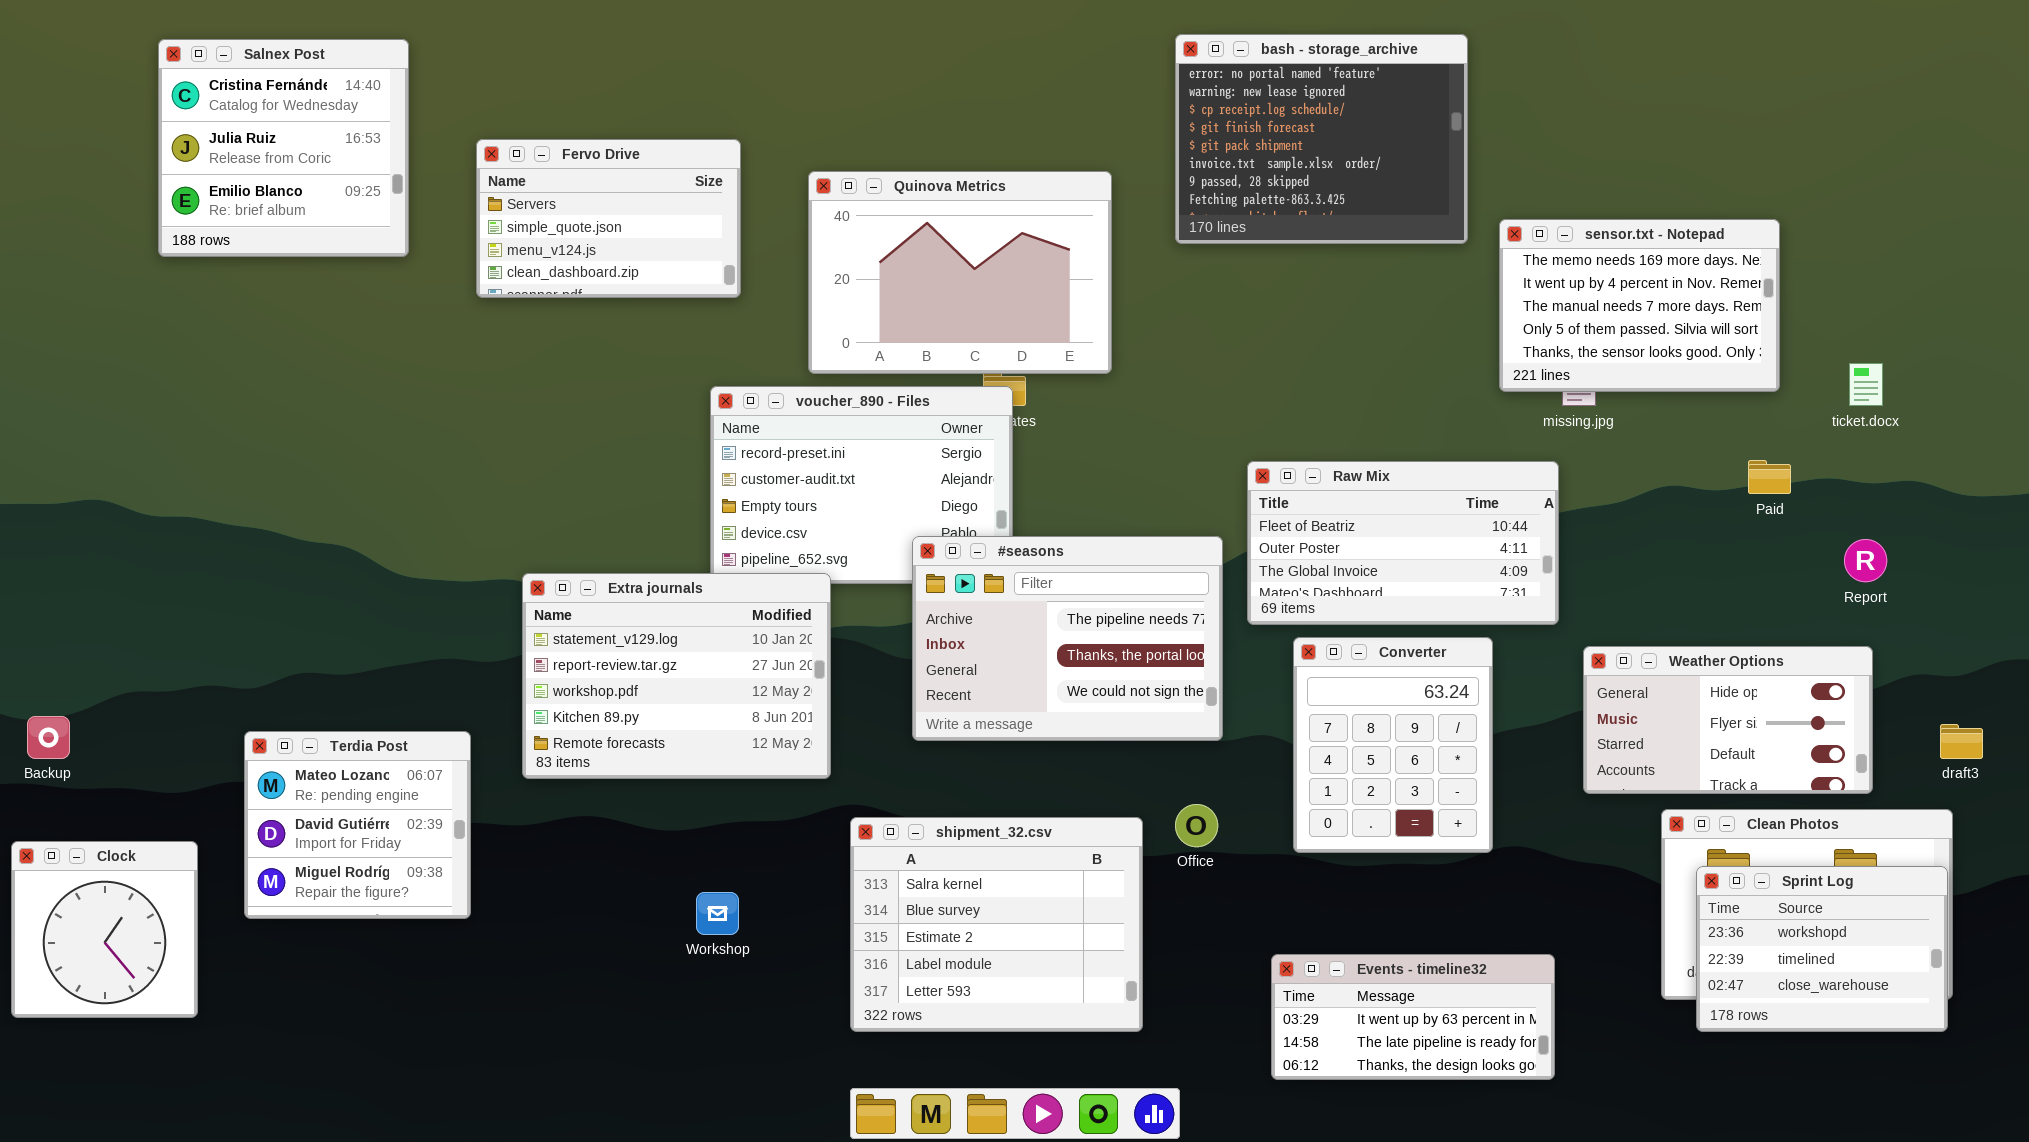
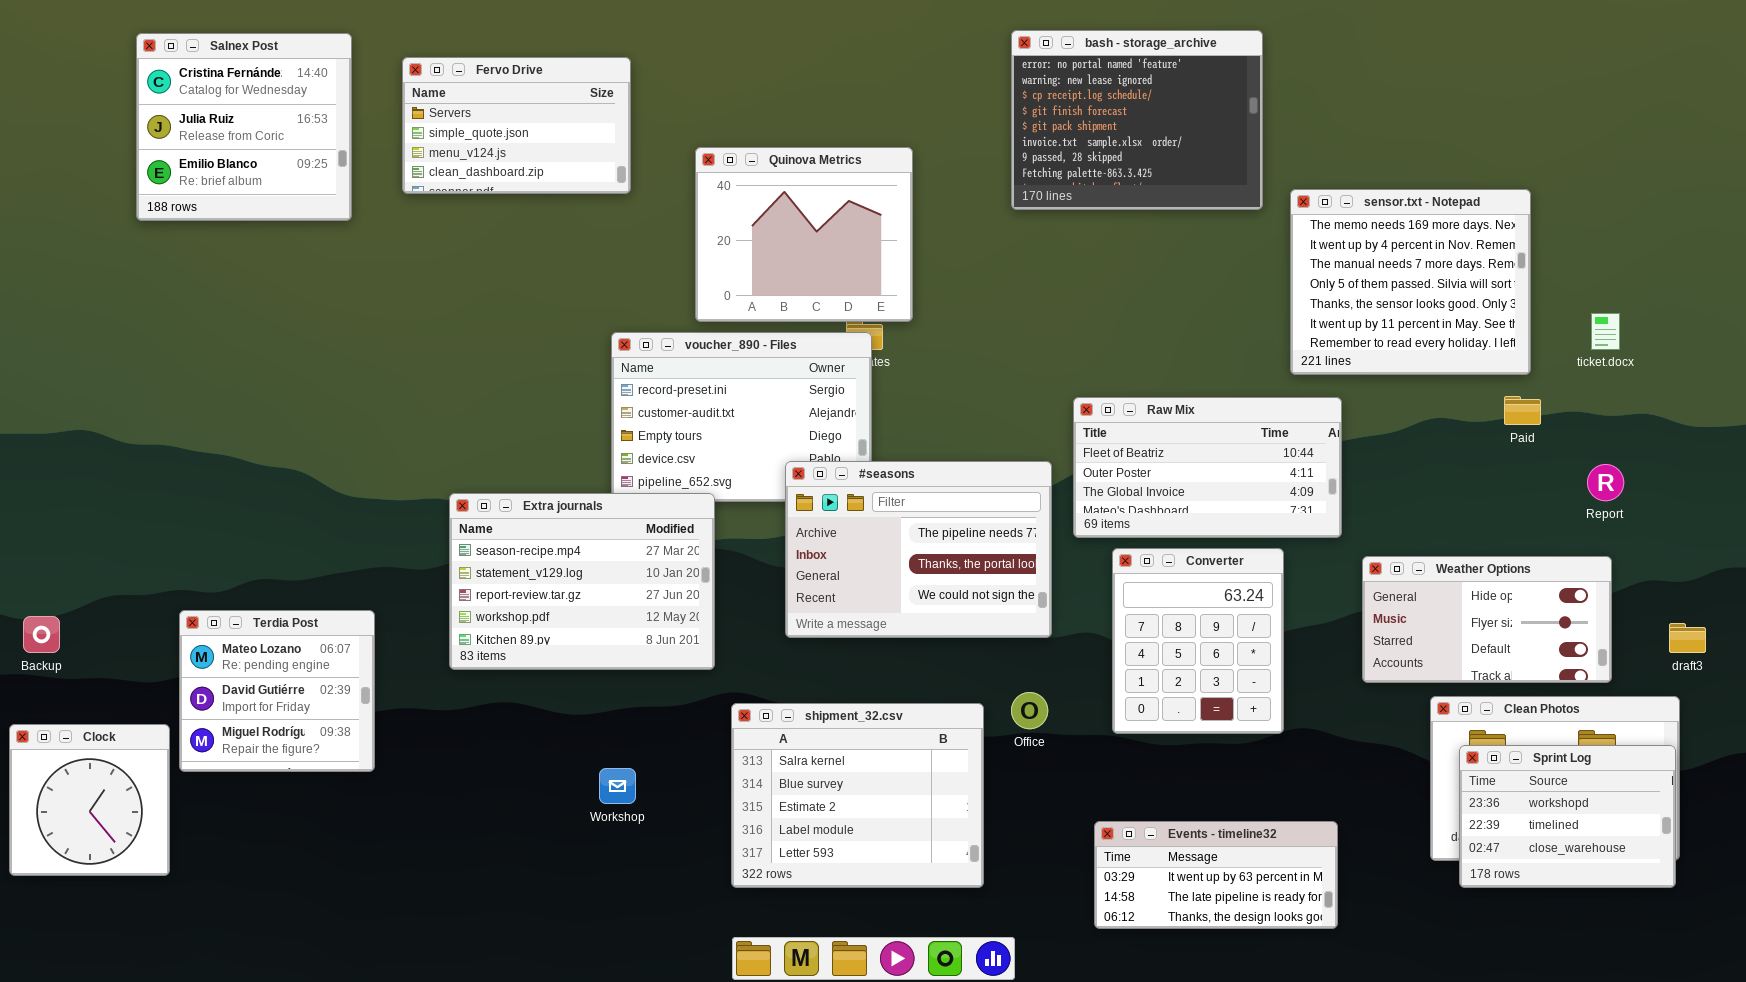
Fervo Drive: [476,139,741,298] -> [402,57,631,194], moved
Quinova Metrics: [808,171,1112,374] -> [695,147,913,322], resized
sensor.txt - Notepad: [1499,219,1780,392] -> [1290,189,1531,375], resized
Extra journals: [522,573,831,779] -> [449,493,715,670], scrolled up 1 row
Terdia Post: [244,731,471,919] -> [179,610,375,772], moved

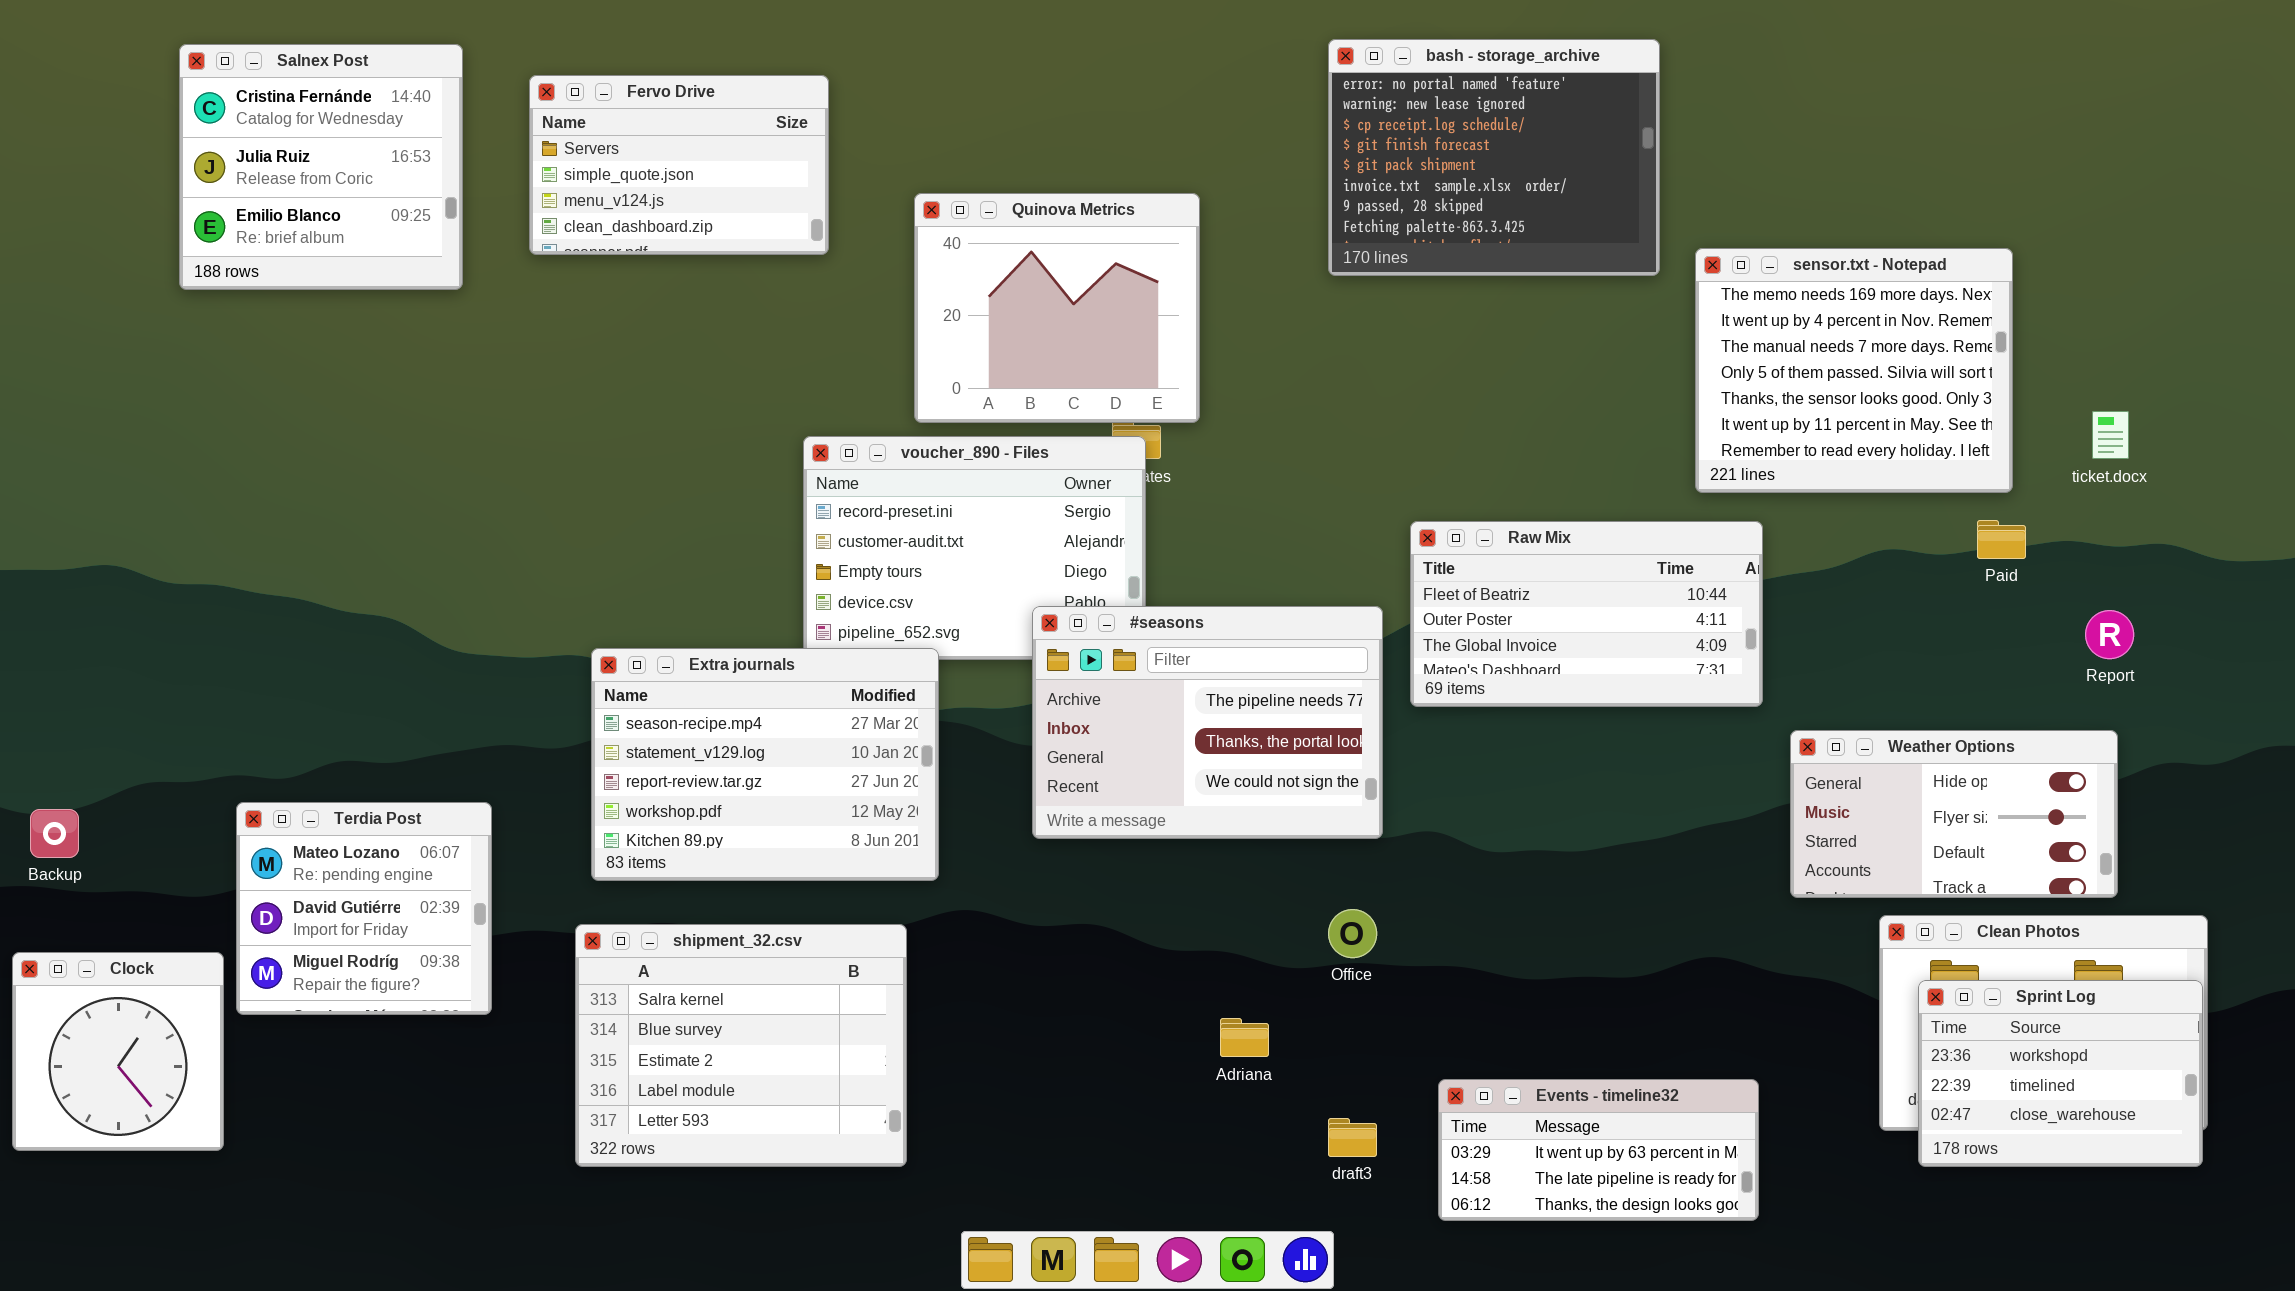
Converter: [1112,548,1284,734] -> none, closed
draft3: [1669,623,1706,653] -> [1328,1118,1377,1157], moved
shipment_32.csv: [731,703,984,888] -> [575,924,907,1167], moved

